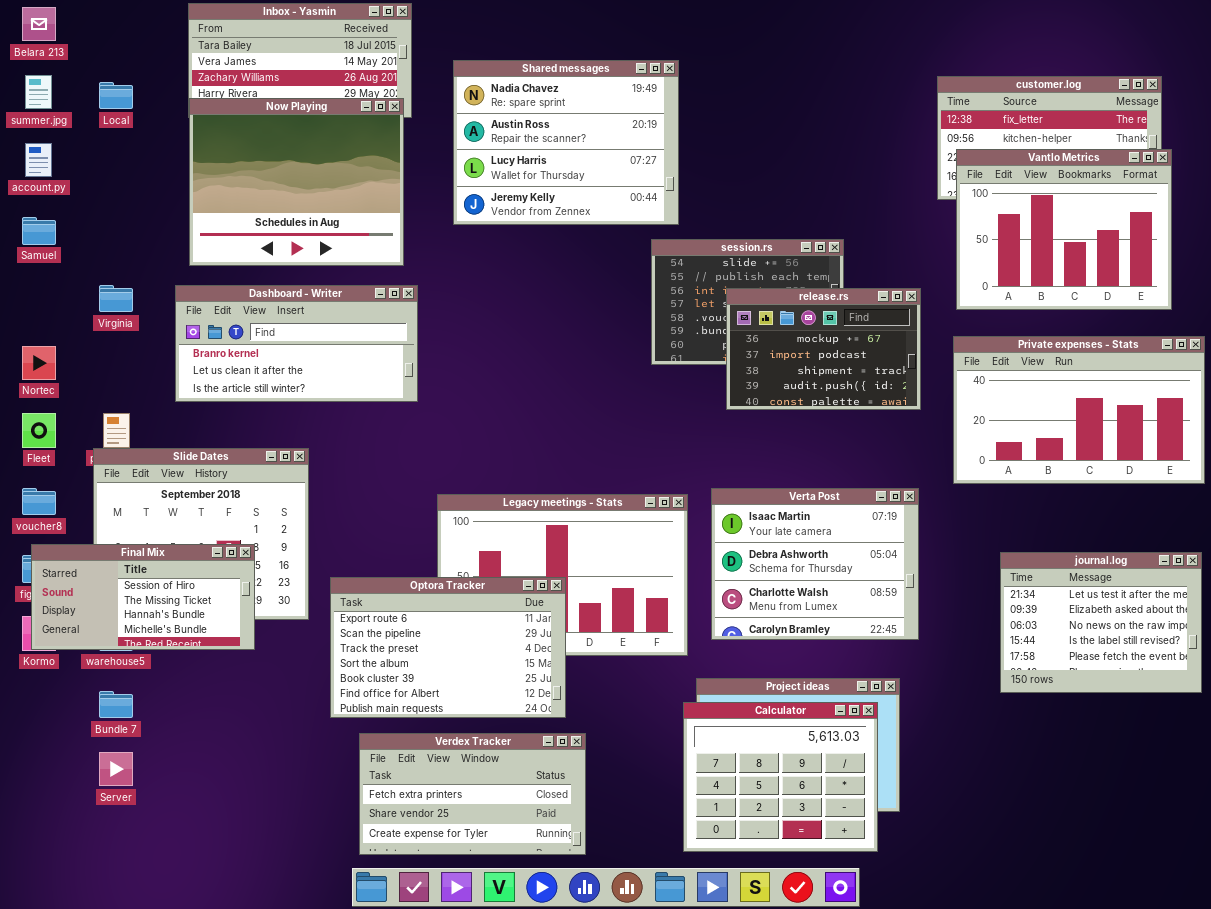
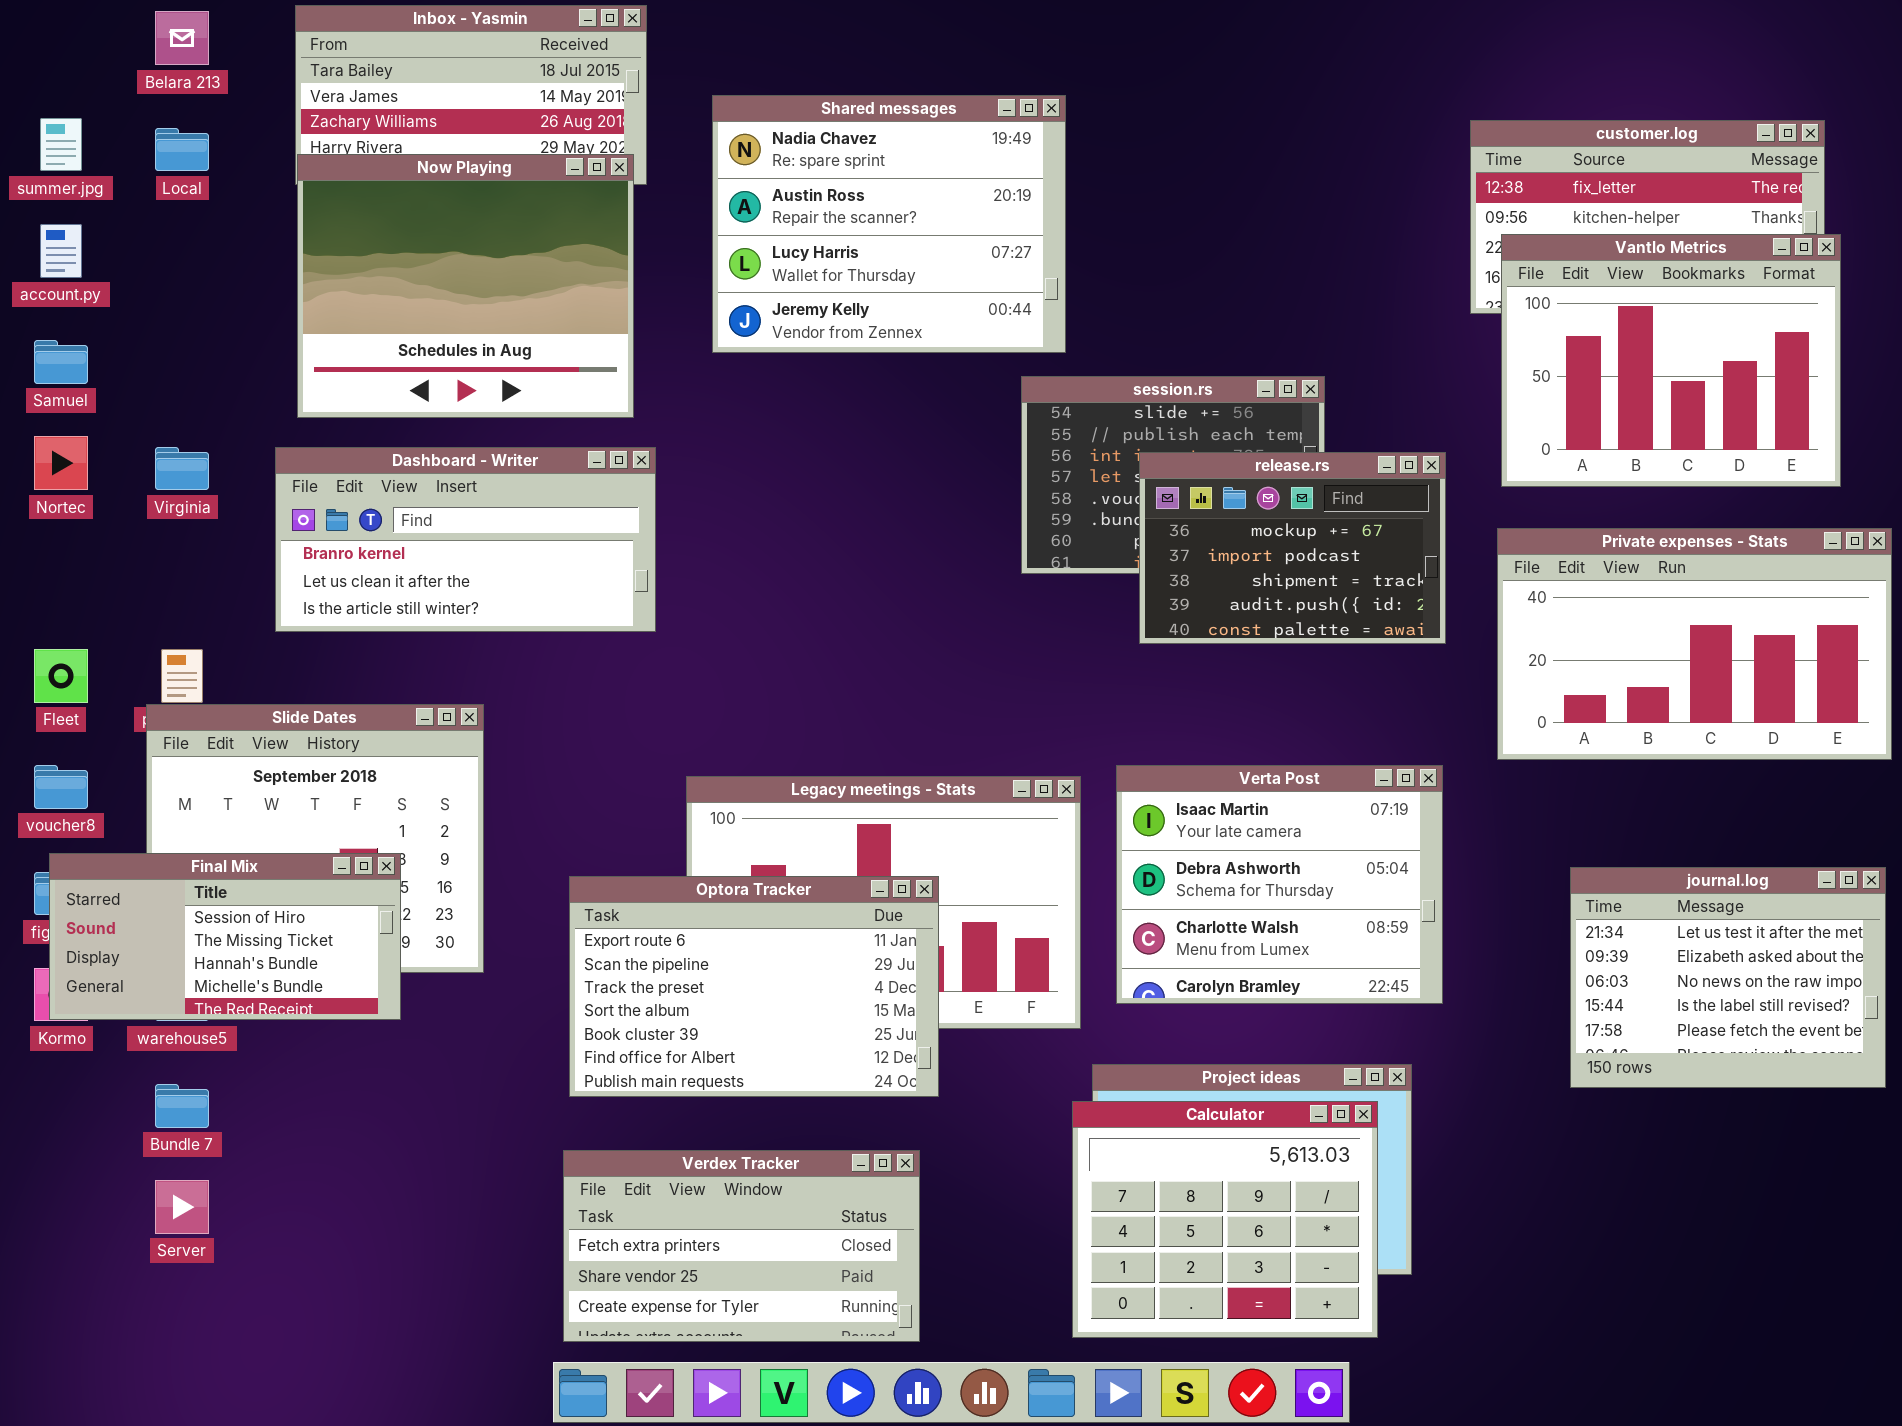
Belara 213: [22,7,56,41] -> [155,11,209,65], moved
Nortec: [22,346,56,380] -> [34,436,88,490], moved
Optora Tracker: [330,577,566,718] -> [569,876,939,1097], moved

